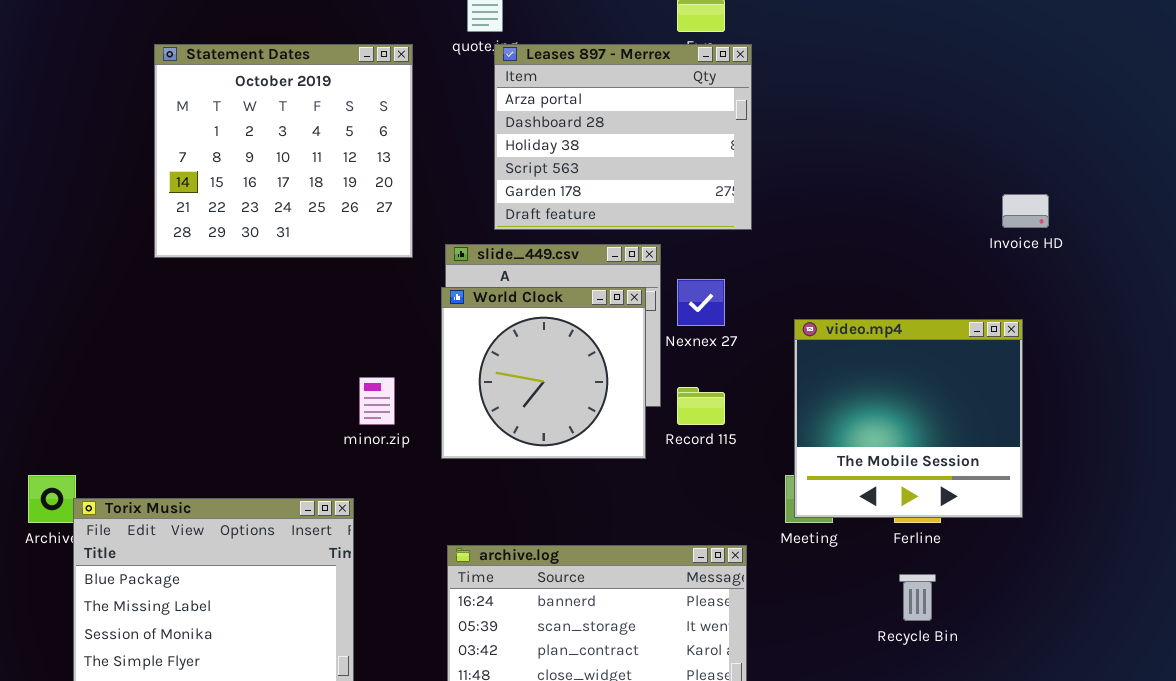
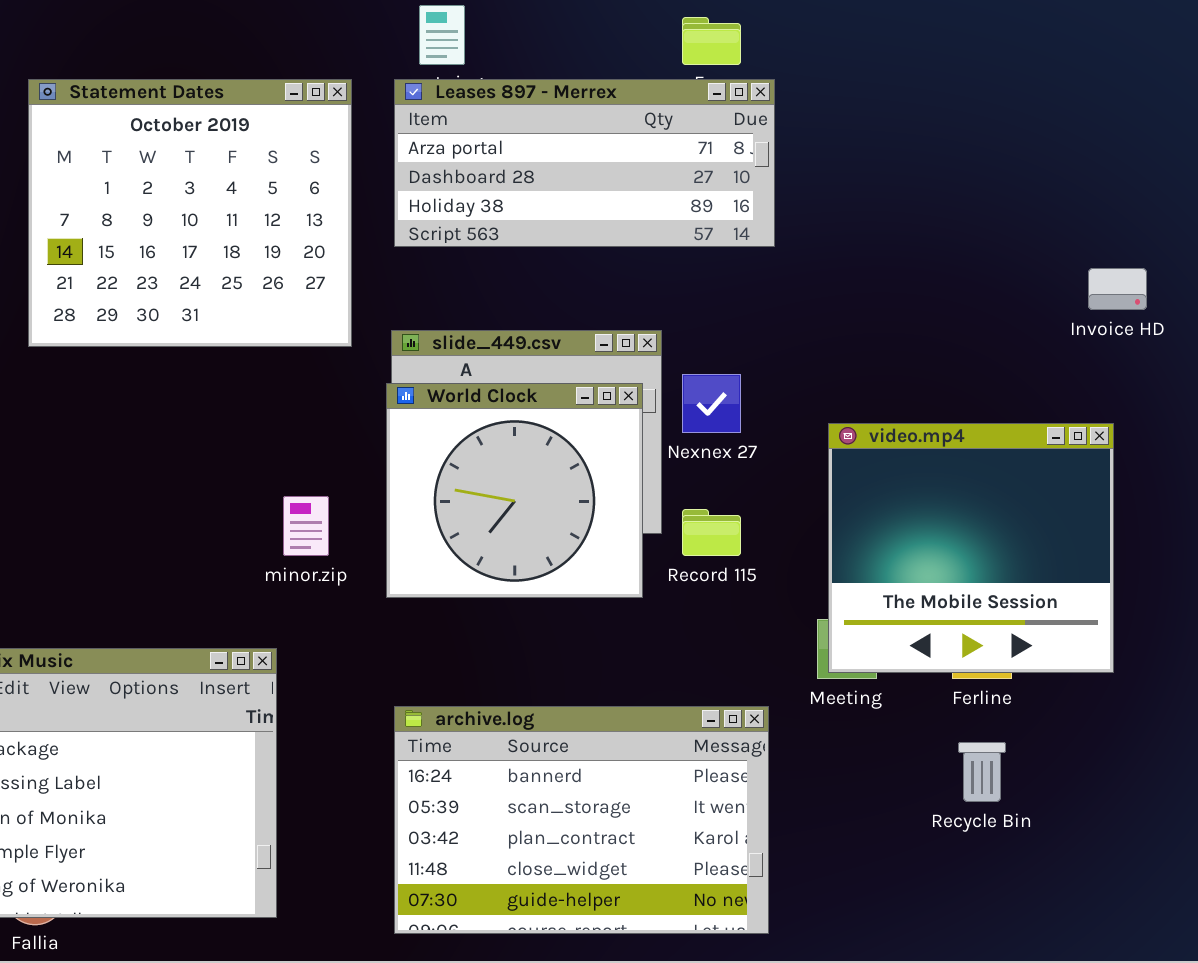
Leases 897 - Merrex: [494,44,752,230] -> [394,79,775,247], resized

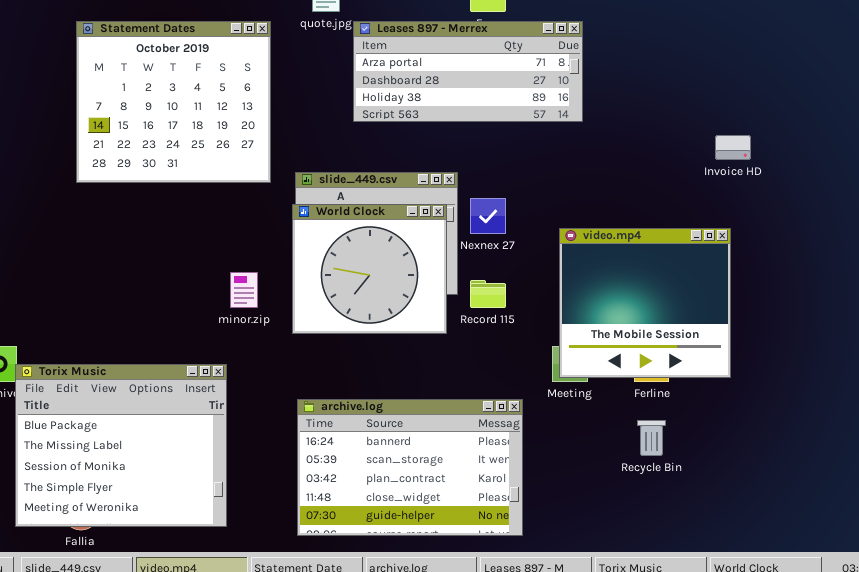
Leases 897 - Merrex: [394,79,775,247] -> [353,21,583,122], moved

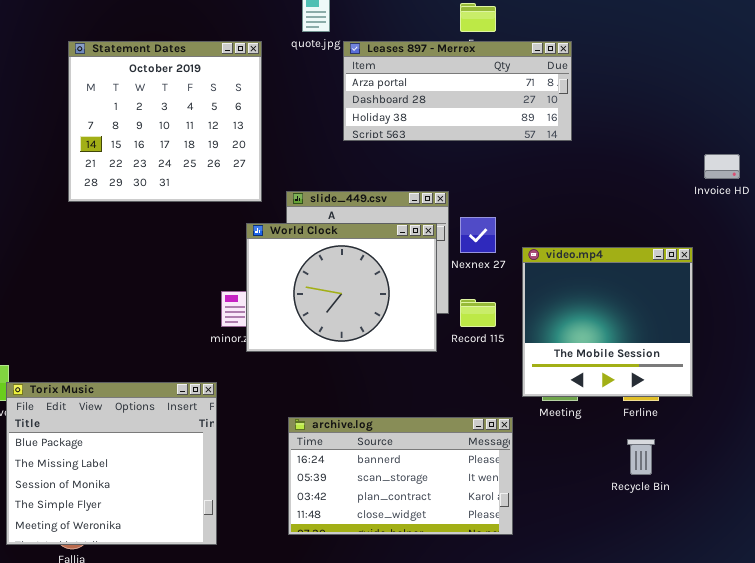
World Clock: [292,204,447,334] -> [246,223,437,352], resized
video.mp4: [559,228,731,378] -> [522,247,693,397], moved
archive.log: [297,399,523,536] -> [288,417,513,535], resized

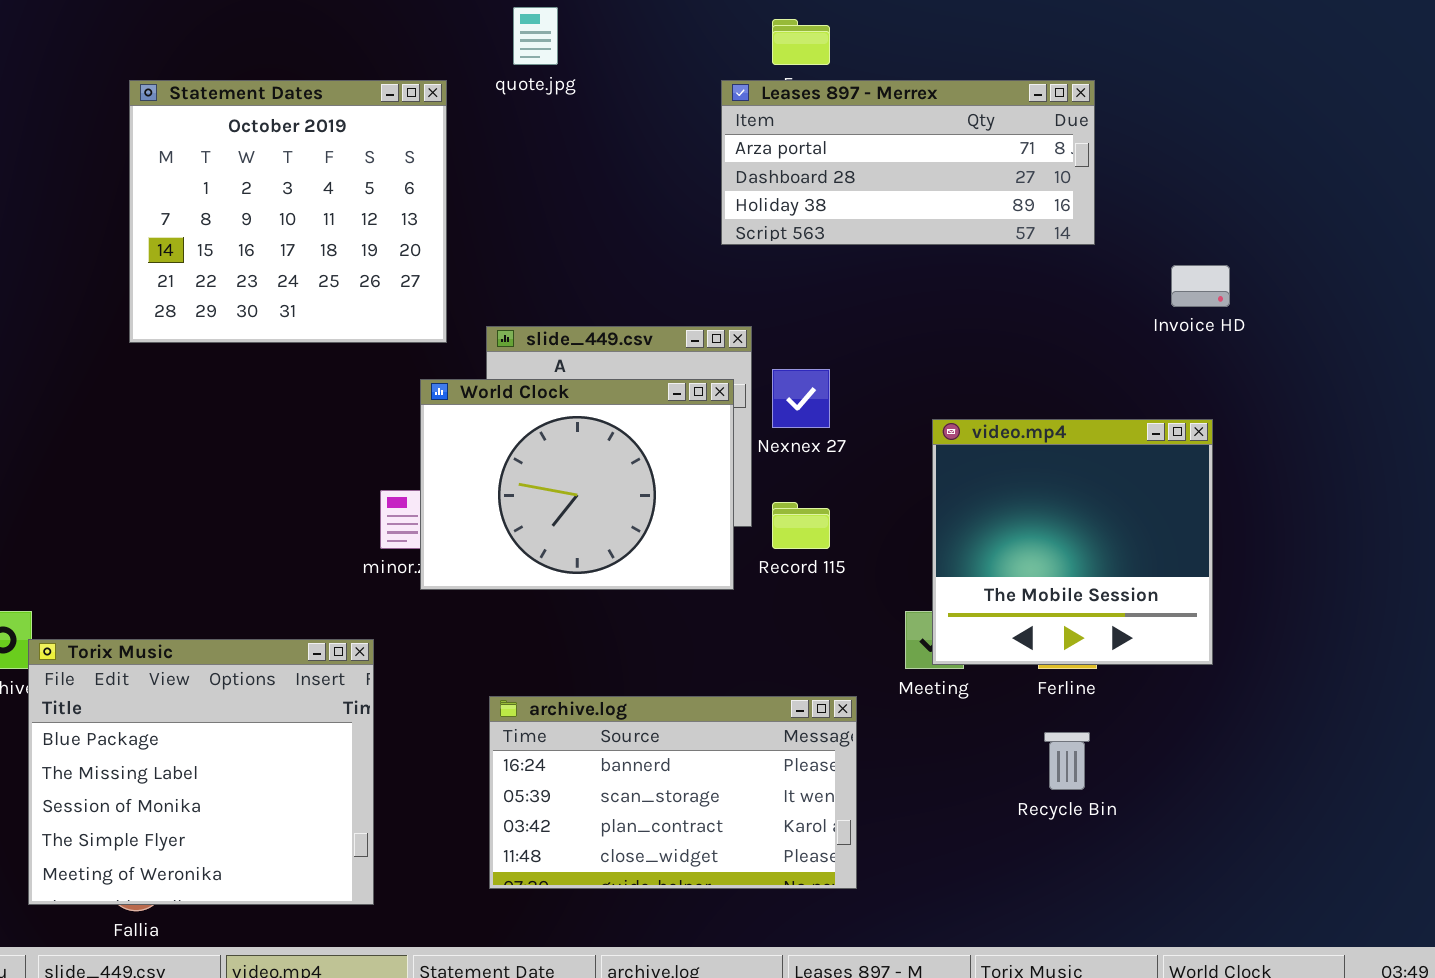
Leases 897 - Merrex: [343,41,572,141] -> [721,80,1095,245], moved
video.mp4: [522,247,693,397] -> [932,419,1213,665], moved

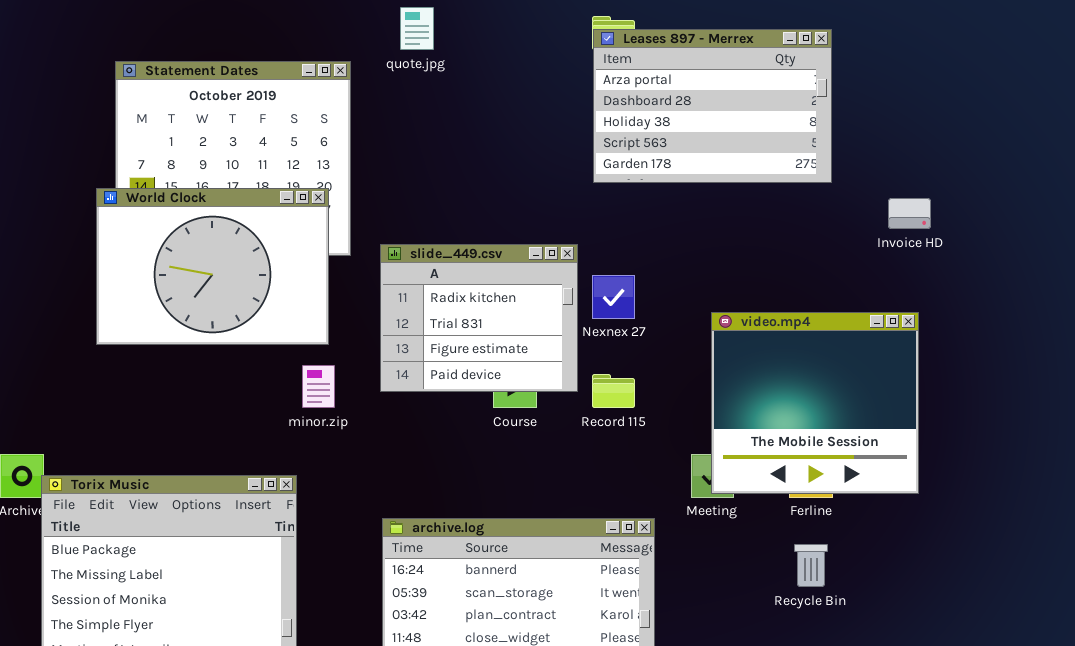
Leases 897 - Merrex: [721,80,1095,245] -> [593,29,832,183], resized
World Clock: [420,379,734,590] -> [96,188,329,345], moved

